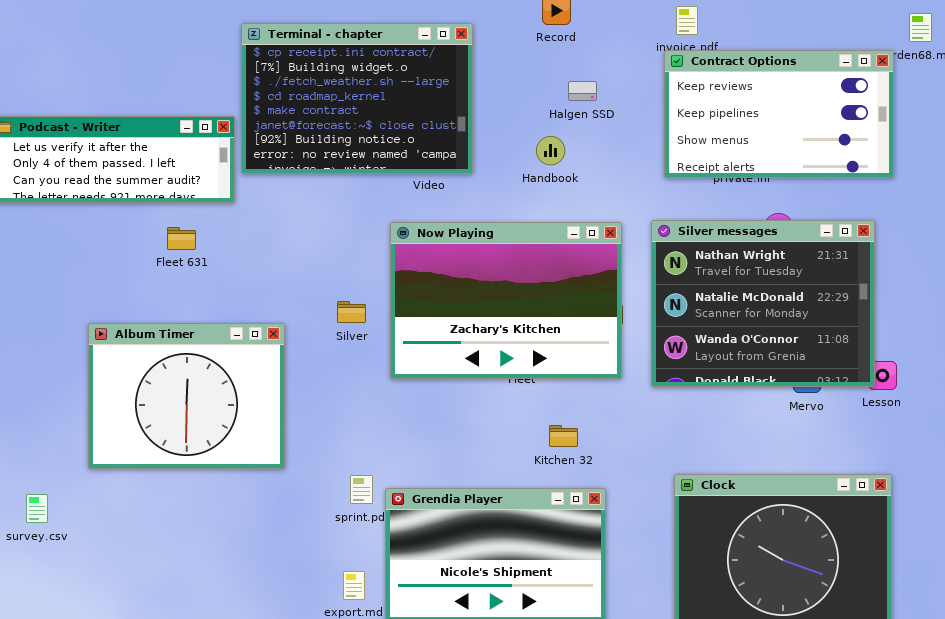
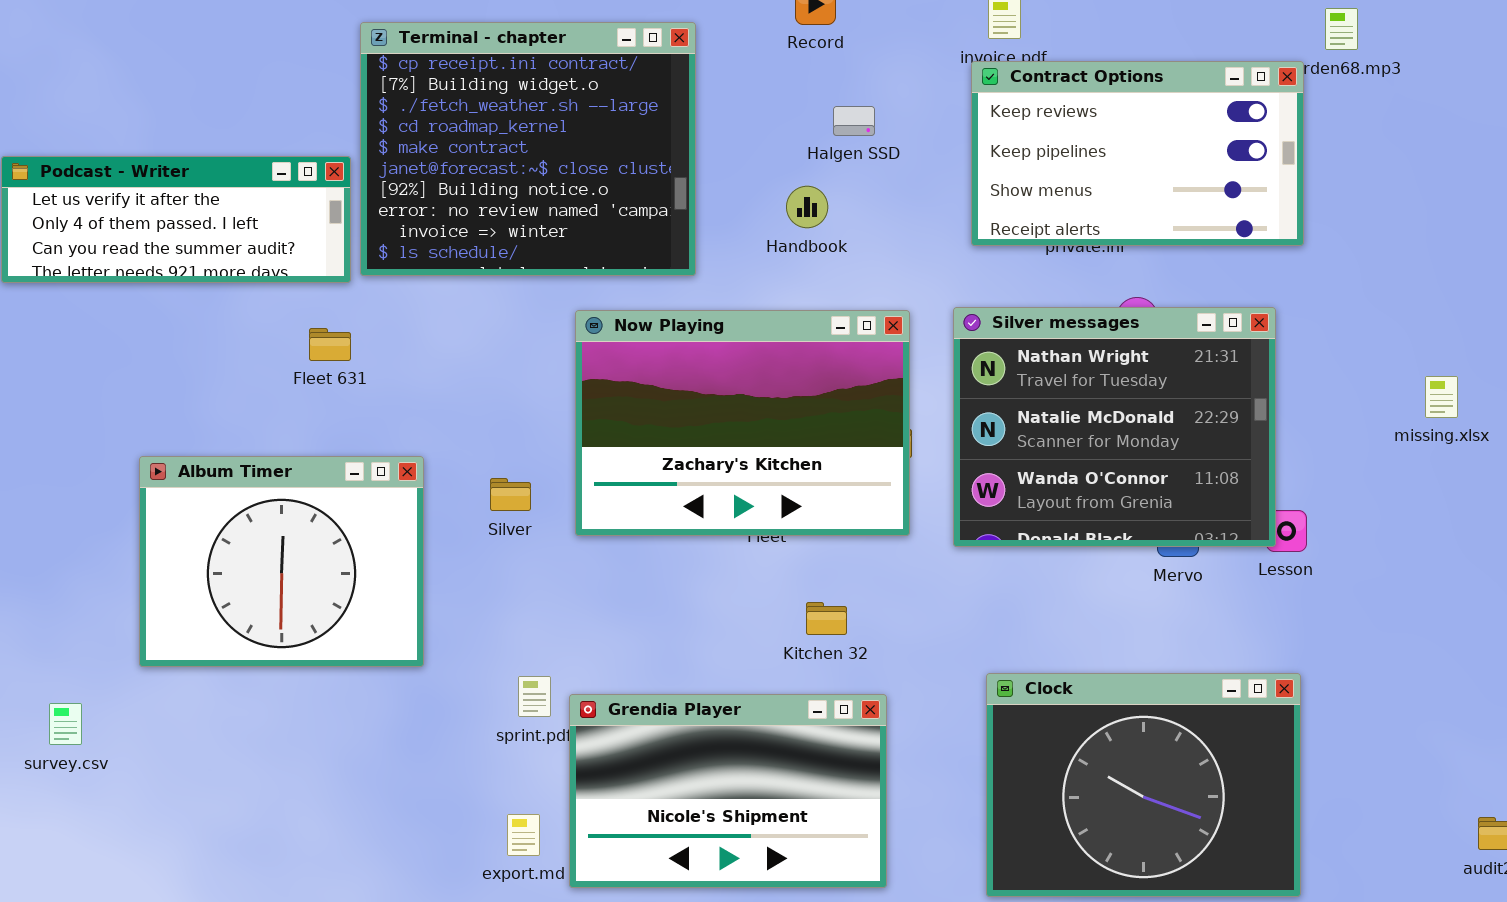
Terminal - chapter: [241,23,473,174] -> [360,22,696,276], resized
Fleet 631: [167,227,196,250] -> [309,328,351,361], moved
Silver: [337,301,366,323] -> [490,478,531,511], moved

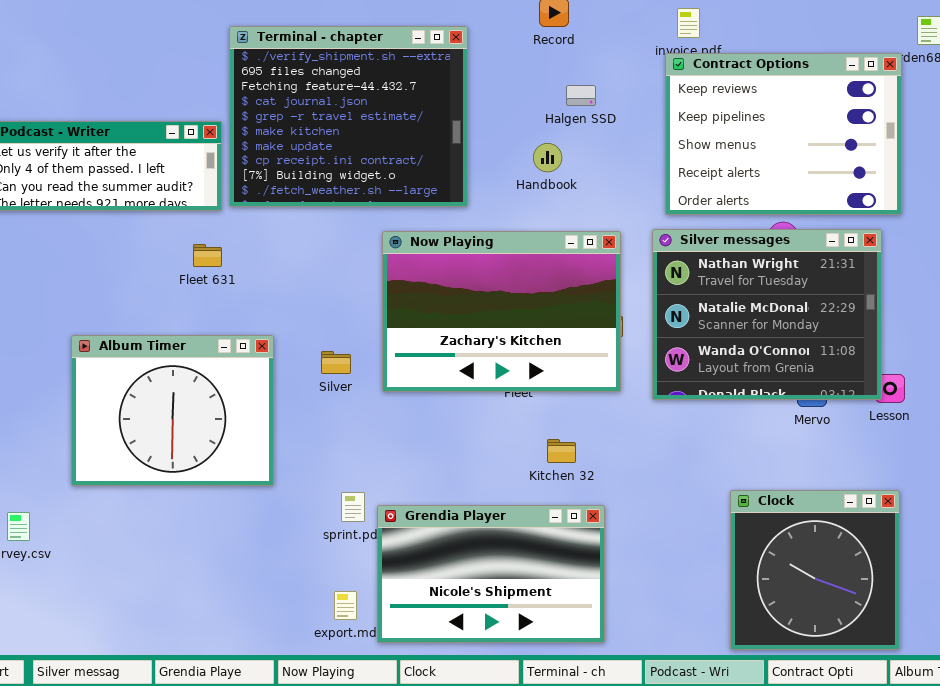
Terminal - chapter: [360,22,696,276] -> [229,26,468,207], scrolled up 7 rows
Contract Options: [971,61,1304,246] -> [665,53,902,215], resized
Clock: [986,673,1301,897] -> [730,490,900,650], resized

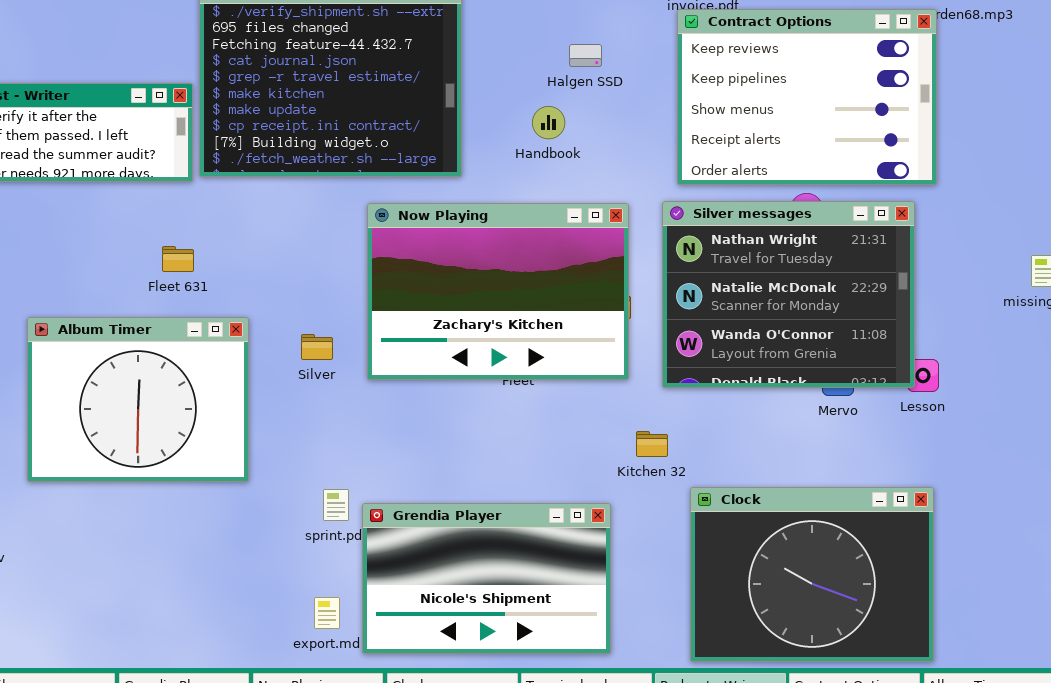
Fleet 631: [193,244,222,267] -> [162,246,194,272], moved
Kitchen 32: [547,439,576,463] -> [636,431,668,457], moved
Clock: [730,490,900,650] -> [690,487,934,662], resized

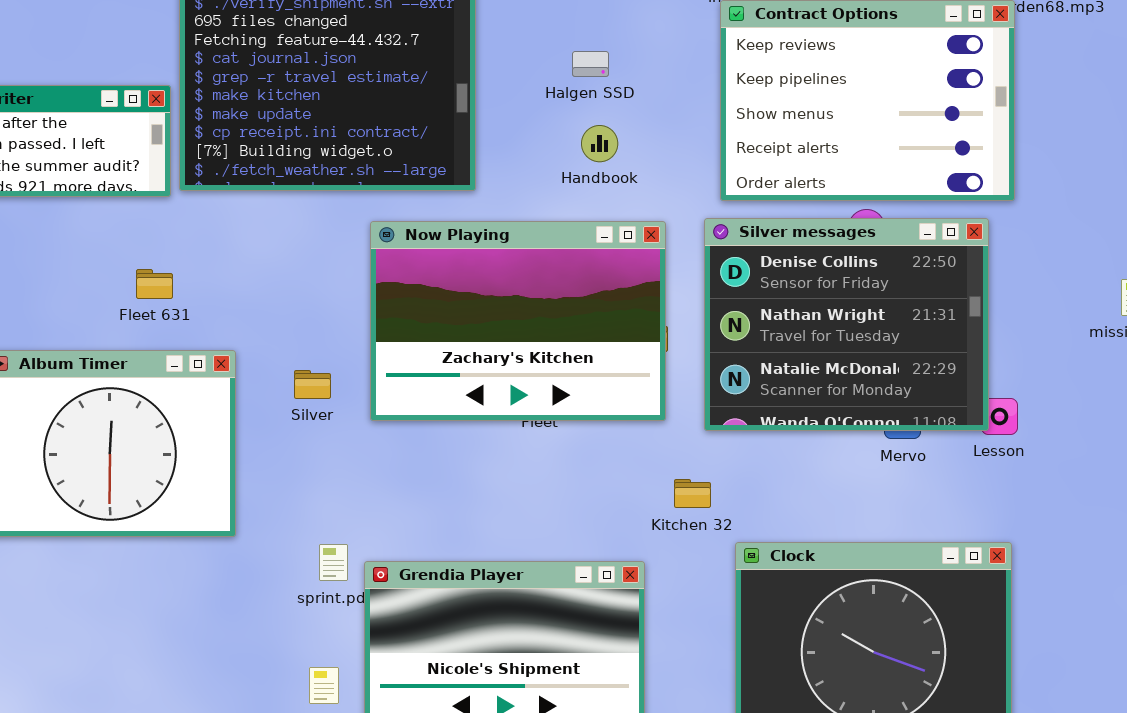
Halgen SSD: [569,44,602,67] -> [572,51,609,77], moved
Handbook: [532,106,565,139] -> [581,125,618,162], moved
Silver messages: [662,201,915,388] -> [704,218,989,431], scrolled up 1 row

